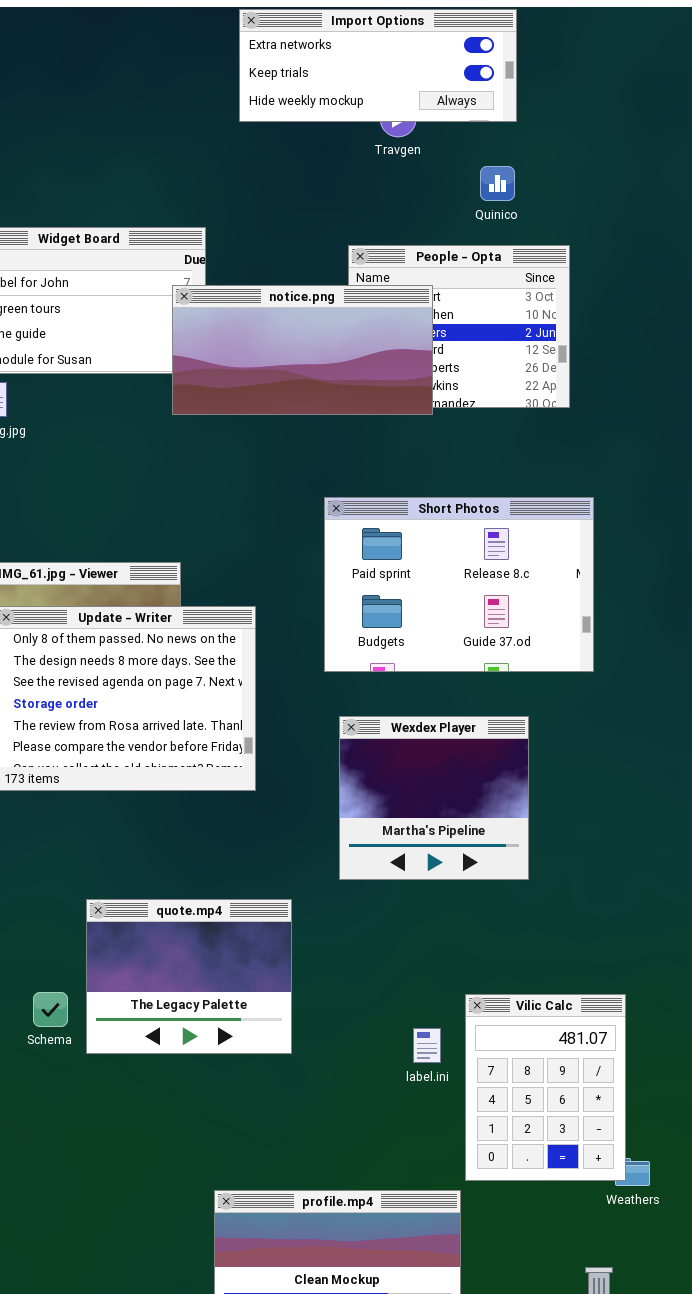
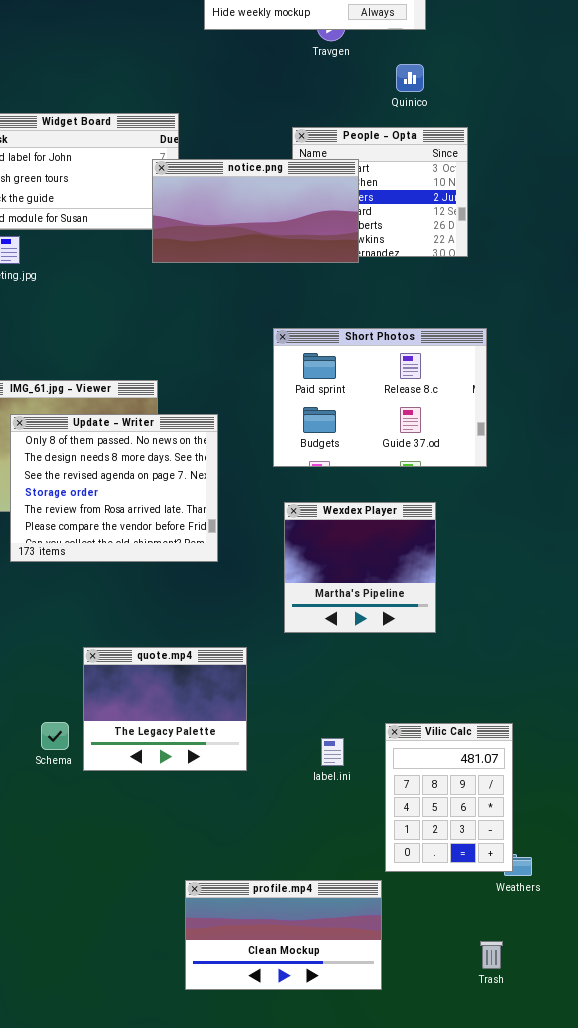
label.ini: [413,1028,441,1063] -> [321,738,344,766], moved

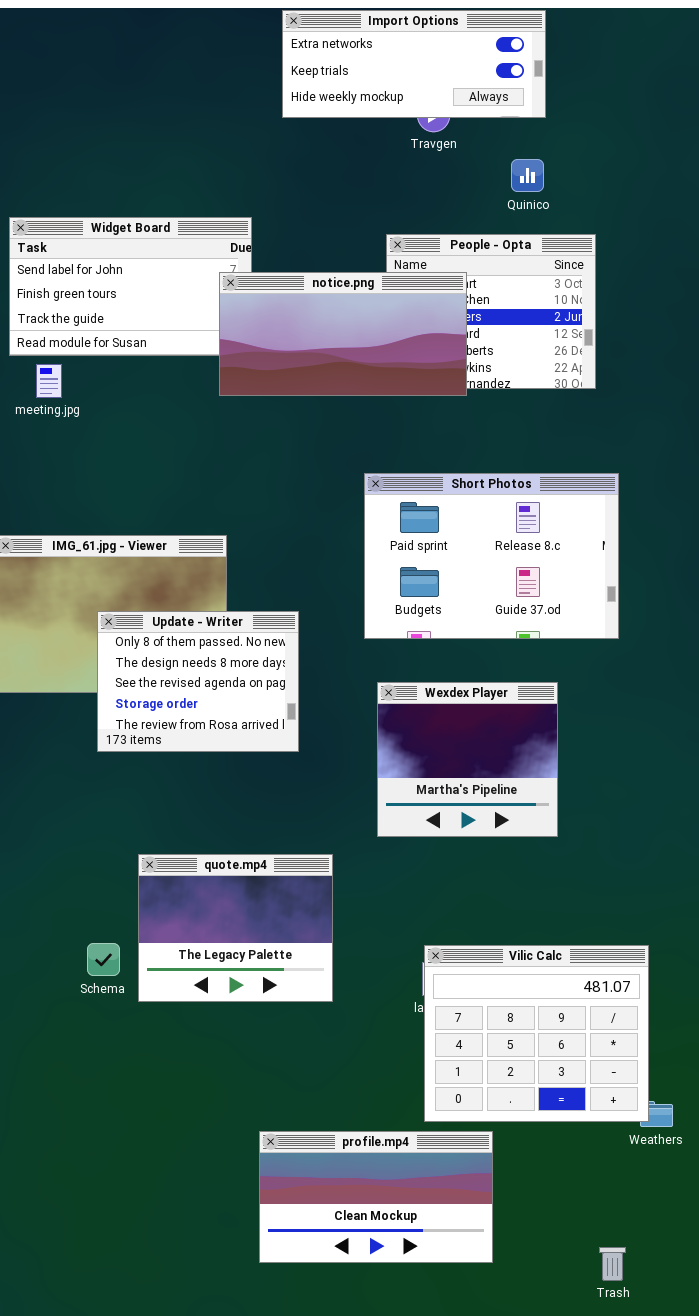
Update - Writer: [10,414,218,562] -> [97,611,299,752], resized
Vilic Calc: [385,723,513,872] -> [424,945,649,1122], resized
Trash: [480,941,503,969] -> [599,1247,626,1281], moved

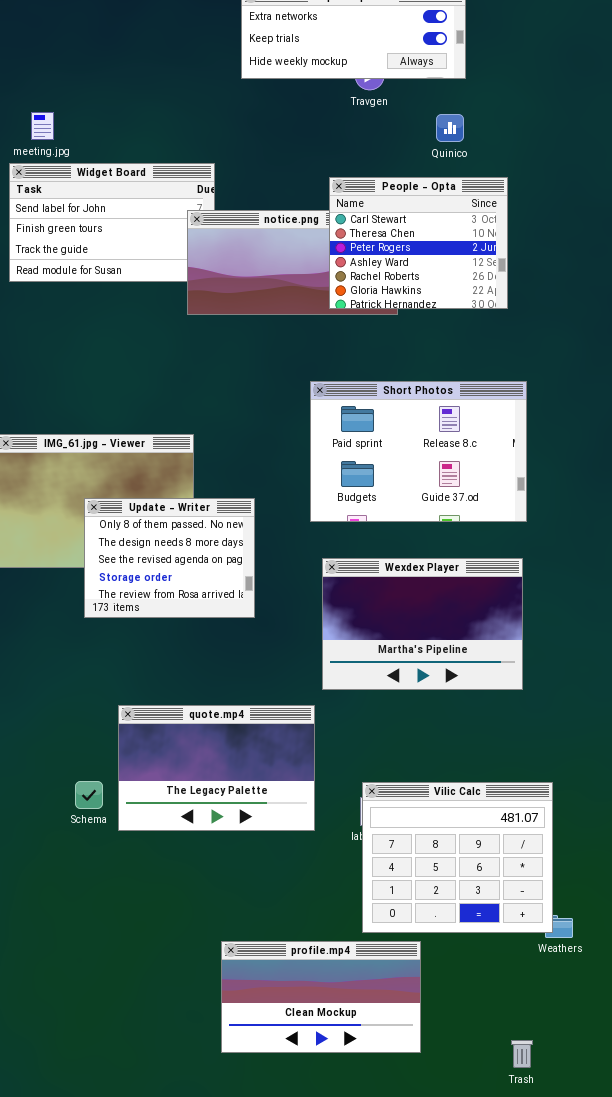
People - Opta: [386,234,596,389] -> [329,177,508,309], raised
meeting.jpg: [36,364,62,398] -> [31,112,54,140], moved
Wexdex Player: [377,682,558,837] -> [322,558,523,690], resized
quote.mp4: [138,854,333,1002] -> [118,705,315,831], resized

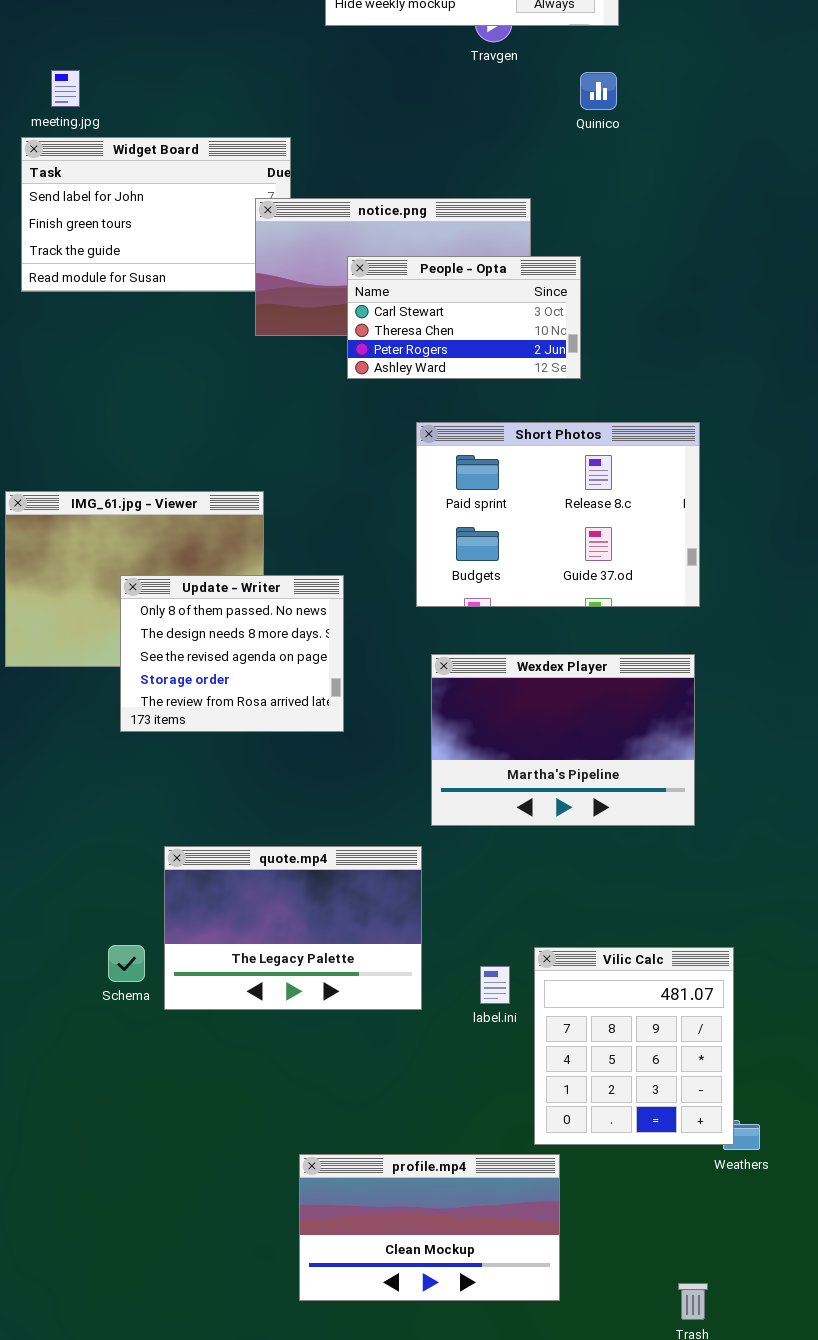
People - Opta: [329,177,508,309] -> [347,256,581,379], moved, resized
Vilic Calc: [362,782,553,933] -> [534,947,734,1145], resized

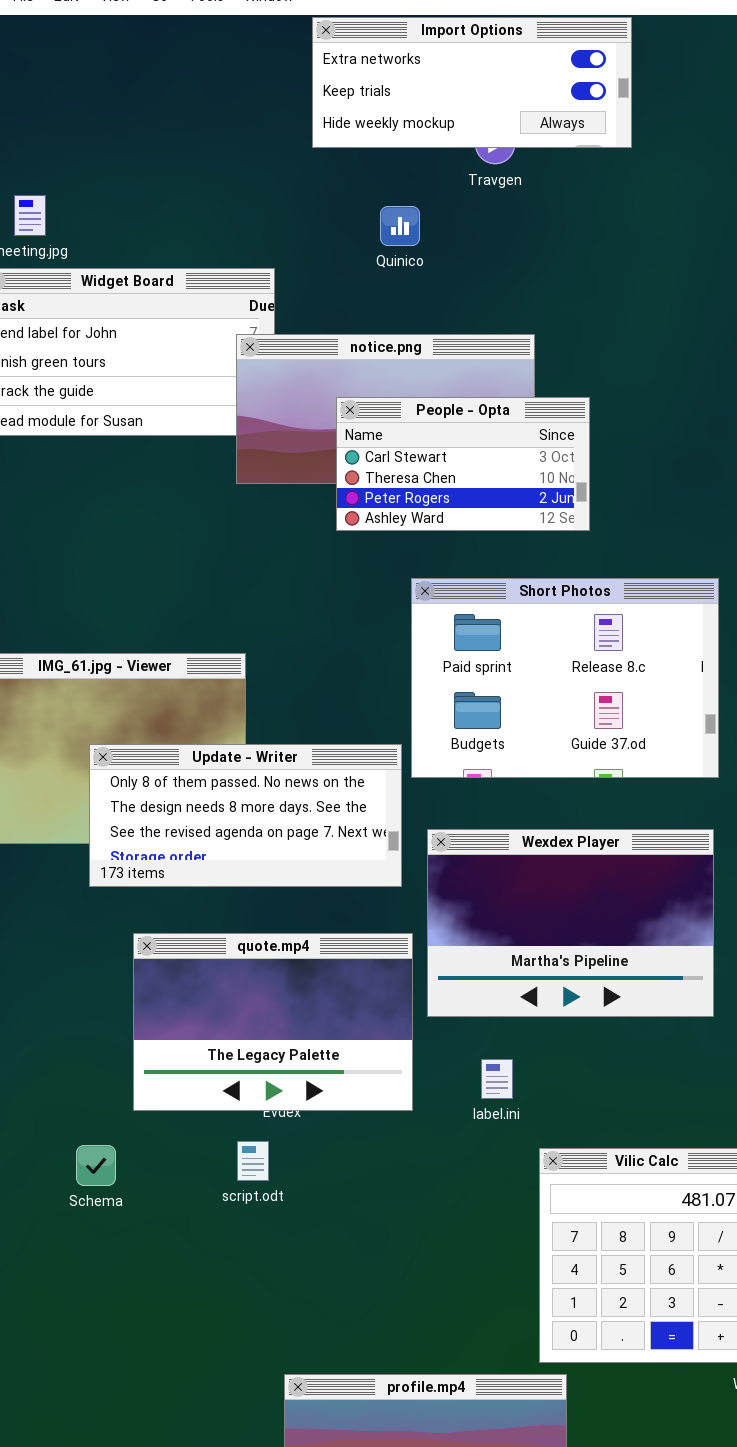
Quinico: [580,72,617,110] -> [380,206,420,246], moved
Update - Writer: [120,575,344,732] -> [89,744,402,887], resized
quote.mp4: [164,846,422,1010] -> [133,933,413,1111], moved
label.ini: [480,966,510,1004] -> [481,1059,513,1099], moved

